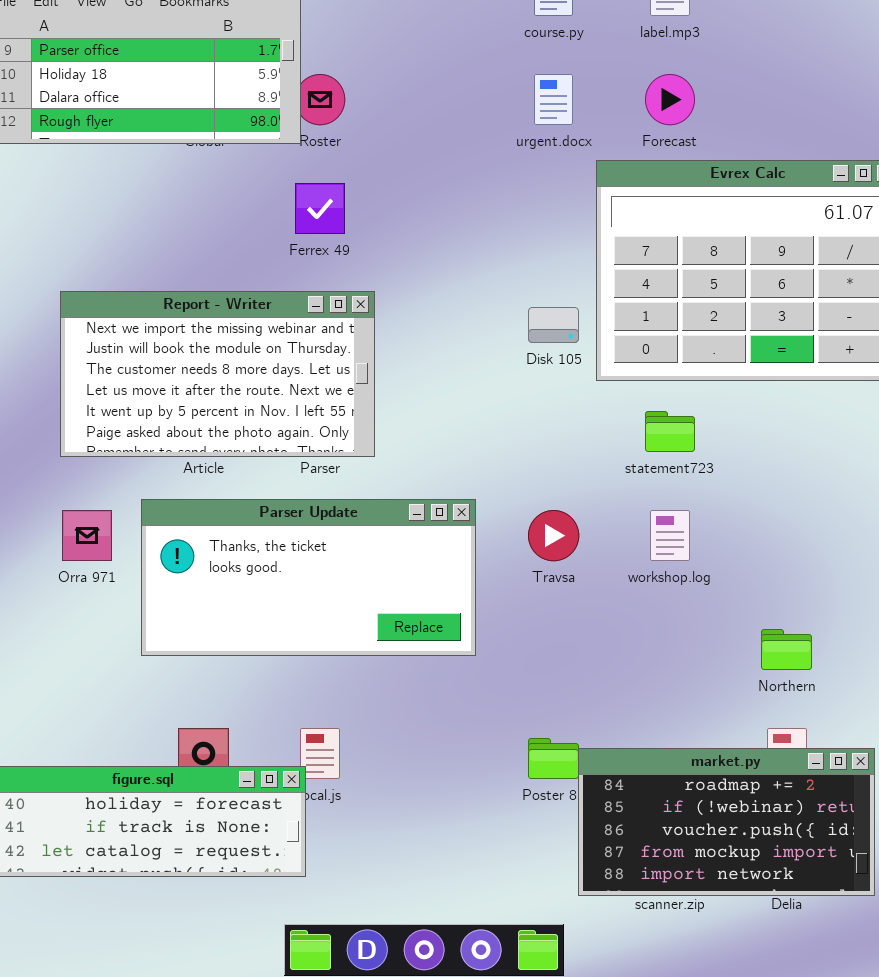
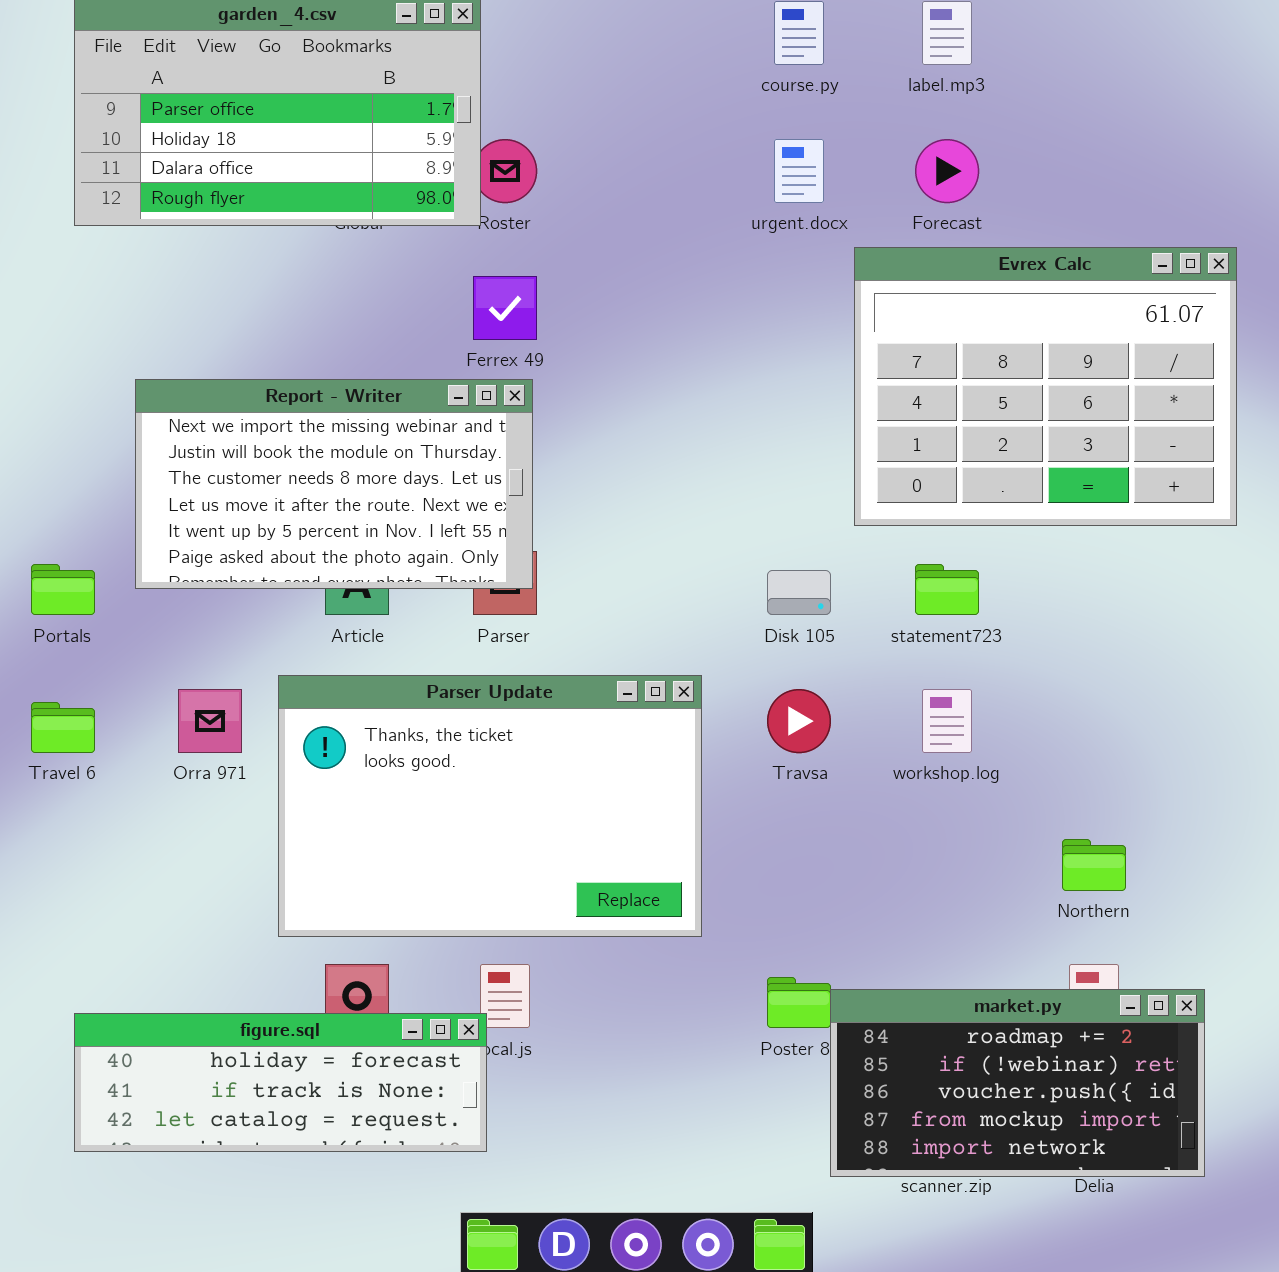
Report - Writer: [60,291,375,457] -> [135,379,533,589], moved
Disk 105: [528,307,579,343] -> [767,570,831,615], moved
Parser Update: [141,499,476,656] -> [278,675,702,937], resized

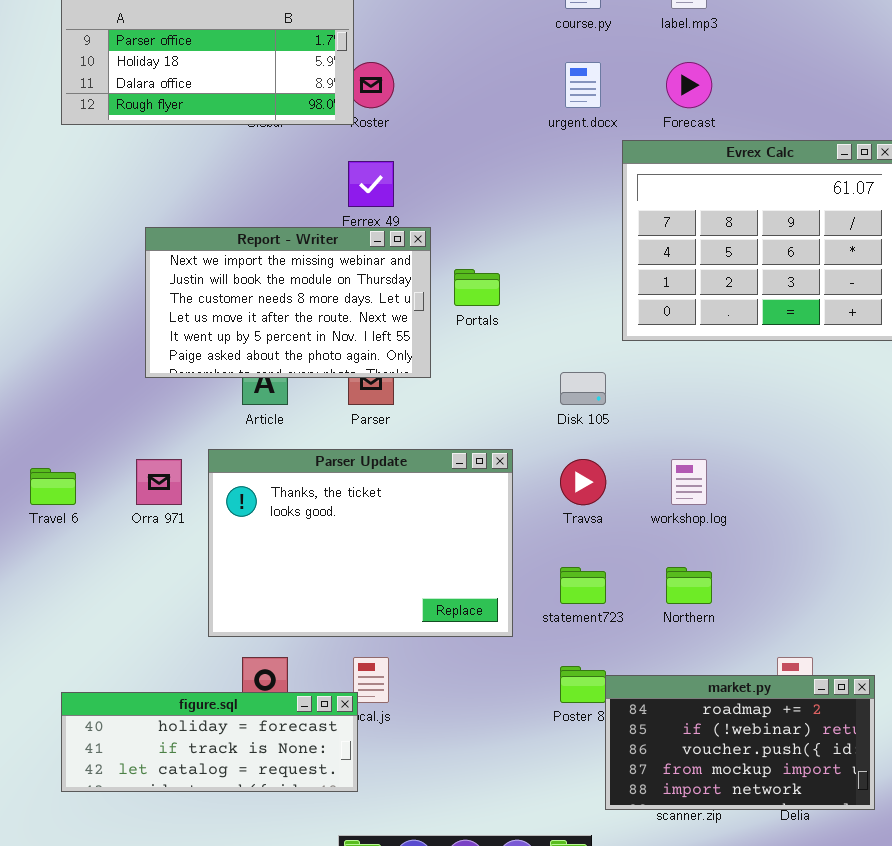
Report - Writer: [135,379,533,589] -> [145,227,431,378], moved
Portals: [31,564,95,615] -> [454,269,500,306], moved
statement723: [915,564,979,615] -> [560,567,606,604], moved
Northern: [1062,839,1126,891] -> [666,567,712,604], moved

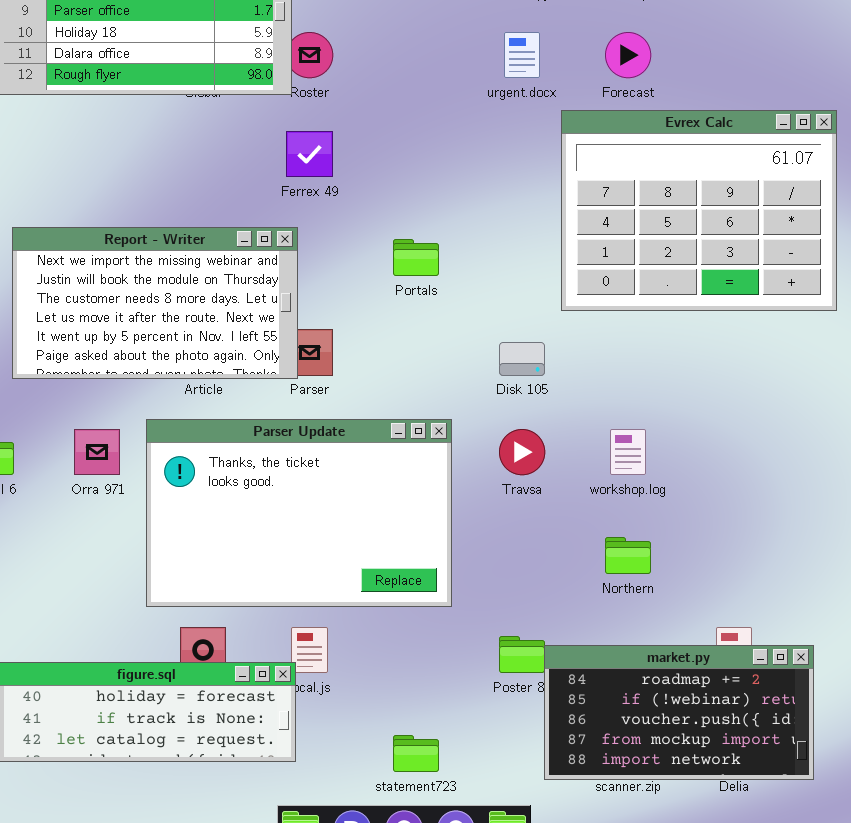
Report - Writer: [145,227,431,378] -> [12,227,298,379], moved
statement723: [560,567,606,604] -> [393,735,439,772], moved

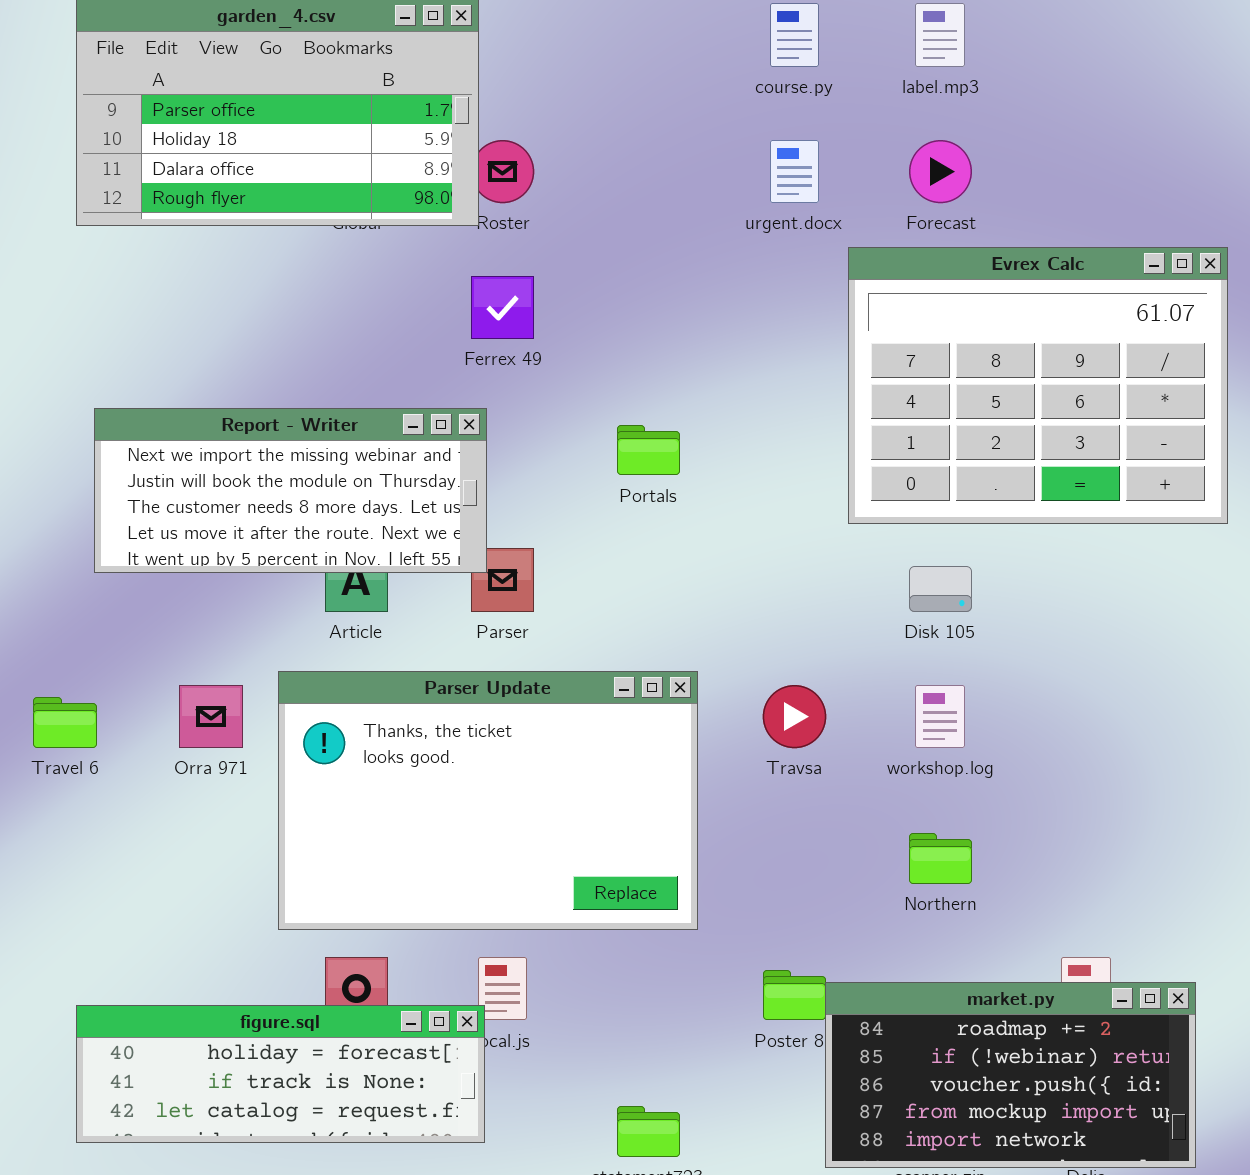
Report - Writer: [12,227,298,379] -> [94,408,487,573], resized
Disk 105: [499,342,545,376] -> [909,566,972,612], moved

